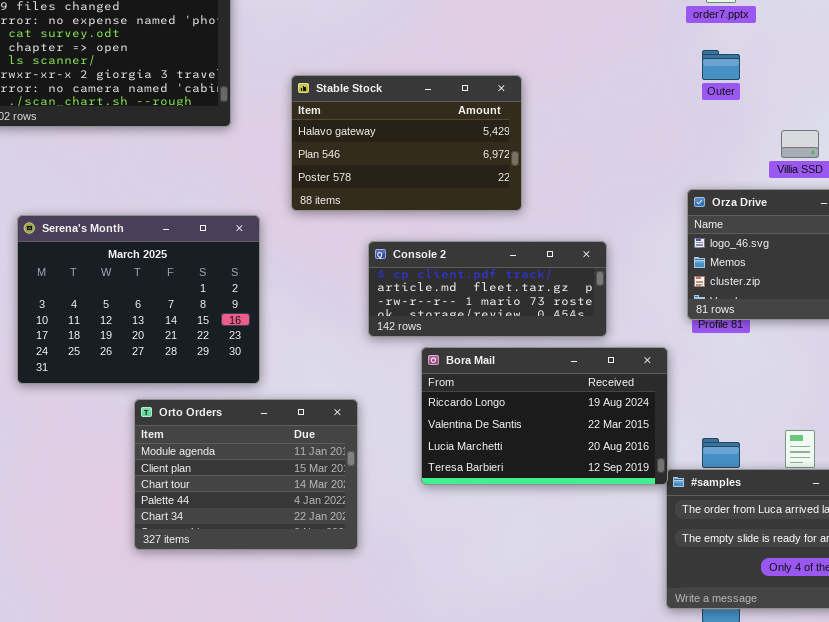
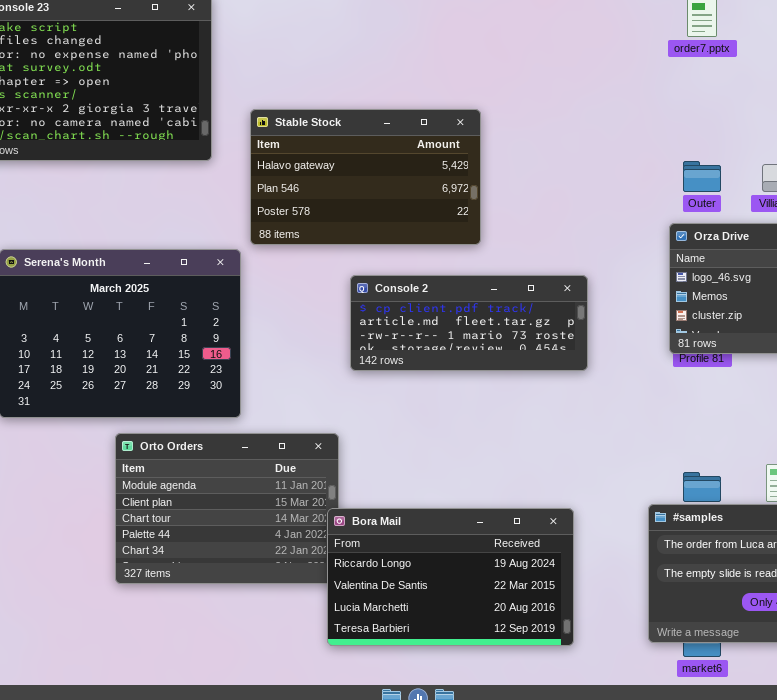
Outer: [702,50,740,80] -> [683,161,721,192], moved
Stable Stock: [291,75,522,211] -> [250,109,481,245], moved
Bora Mail: [421,347,668,485] -> [327,508,574,646], moved

